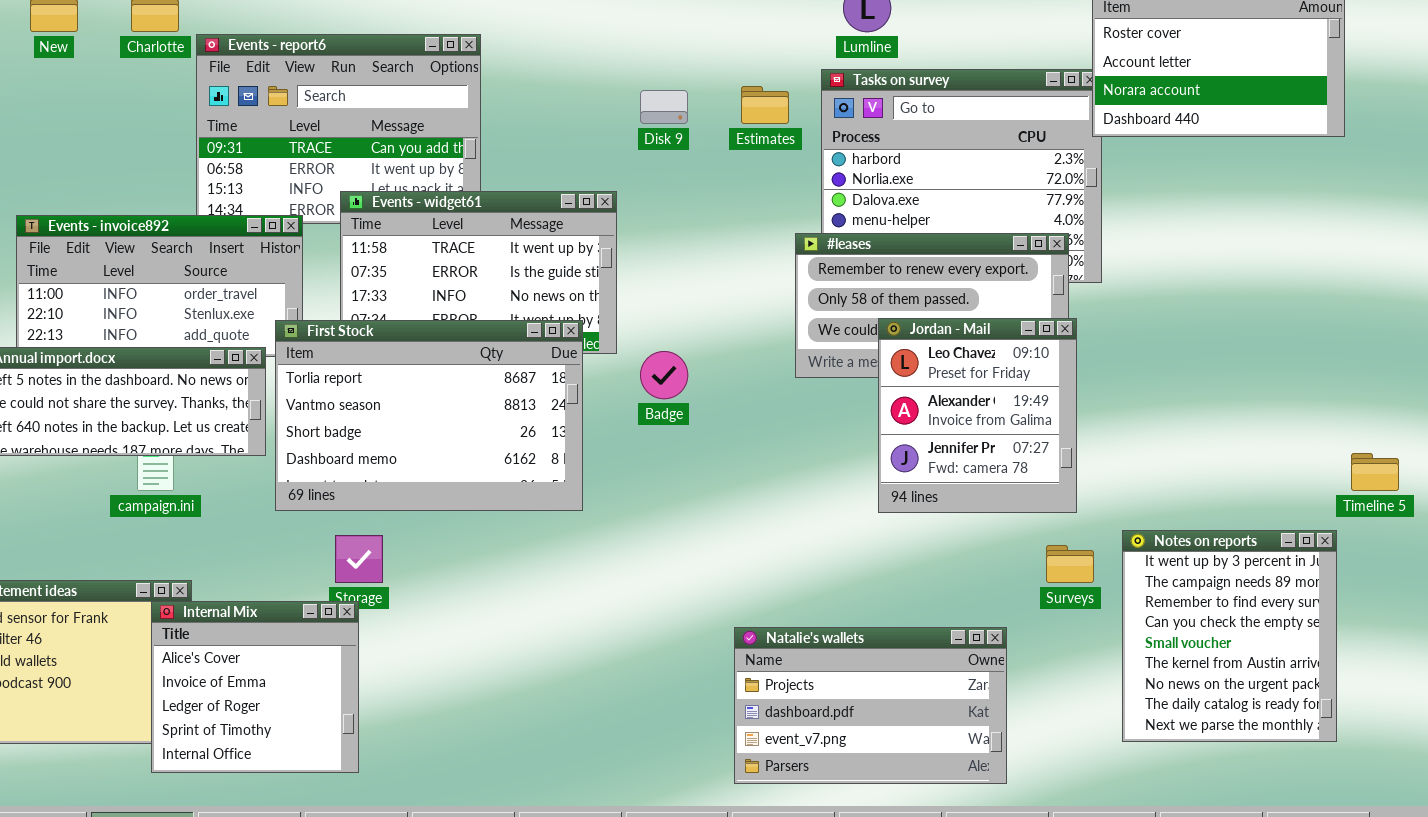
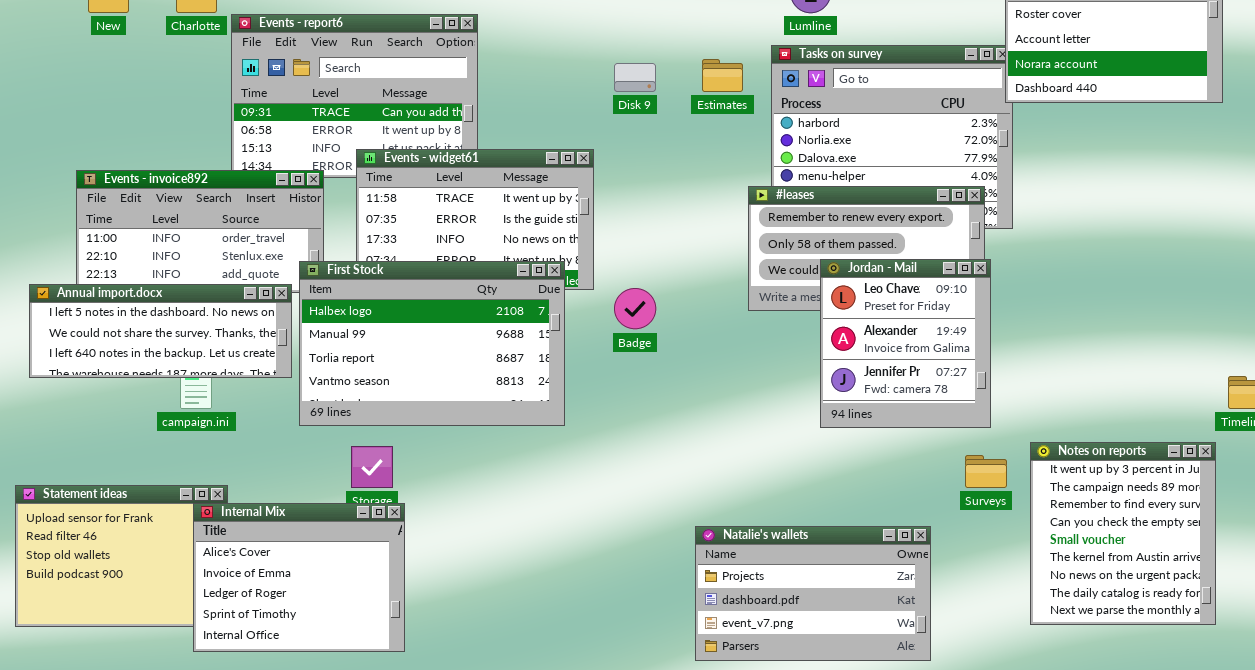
First Stock: [275,320,583,511] -> [299,261,565,426], scrolled up 2 rows
Internal Mix: [151,601,359,773] -> [193,503,405,652], resized

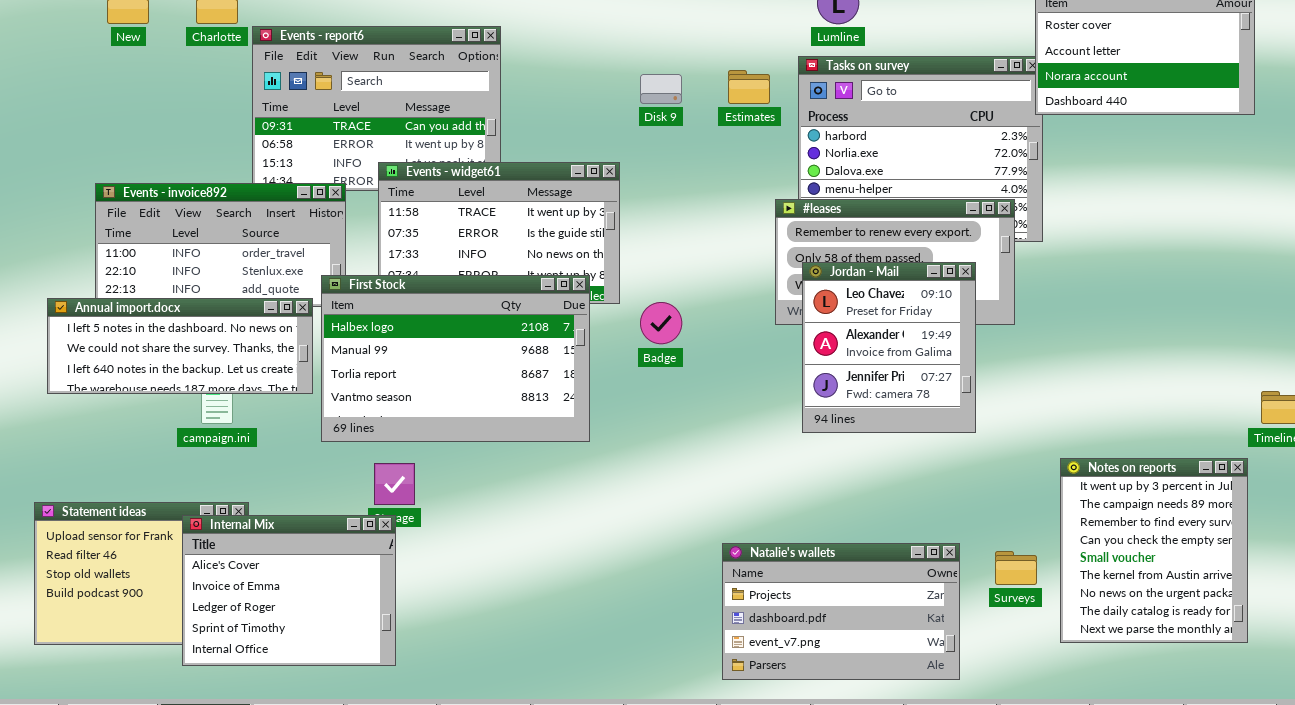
Jordan - Mail: [820,259,991,428] -> [802,262,976,433], moved
Surveys: [965,455,1007,488] -> [995,551,1037,585], moved
Internal Mix: [193,503,405,652] -> [182,515,396,666], moved

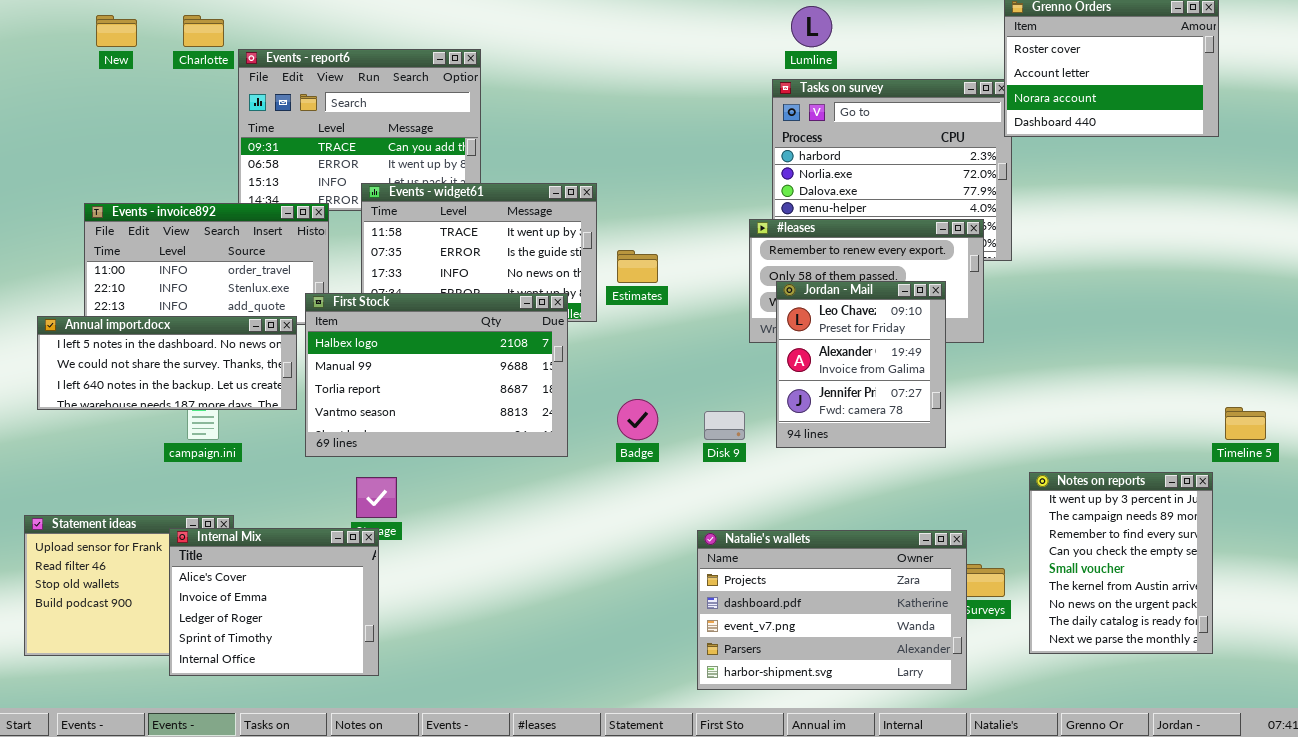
Estimates: [728,70,770,104] -> [617,250,658,283], moved
Disk 9: [640,74,682,104] -> [704,411,745,440], moved
Badge: [640,302,682,344] -> [617,399,658,440], moved
Natalie's wallets: [722,543,960,680] -> [697,530,967,690], resized

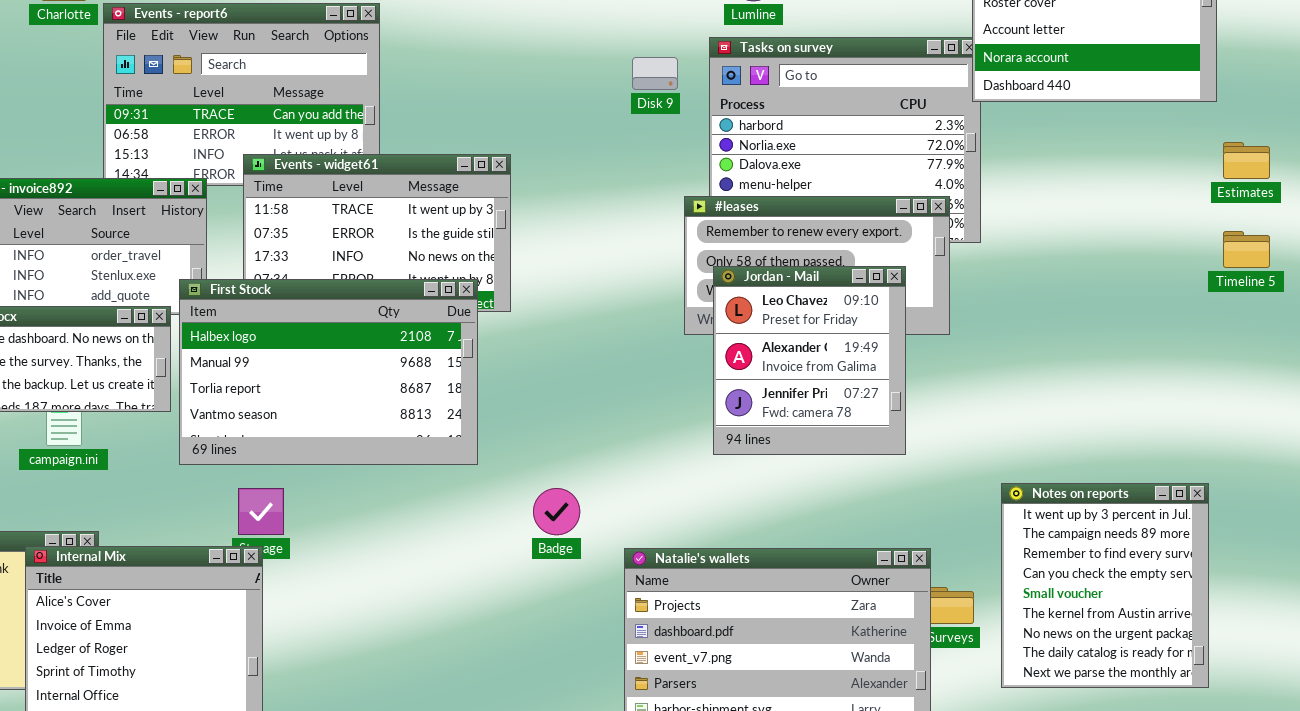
Estimates: [617,250,658,283] -> [1223,142,1270,179], moved
Badge: [617,399,658,440] -> [533,488,580,535], moved
Timeline 5: [1225,407,1266,440] -> [1223,231,1270,268], moved
Disk 9: [704,411,745,440] -> [632,57,678,90], moved

